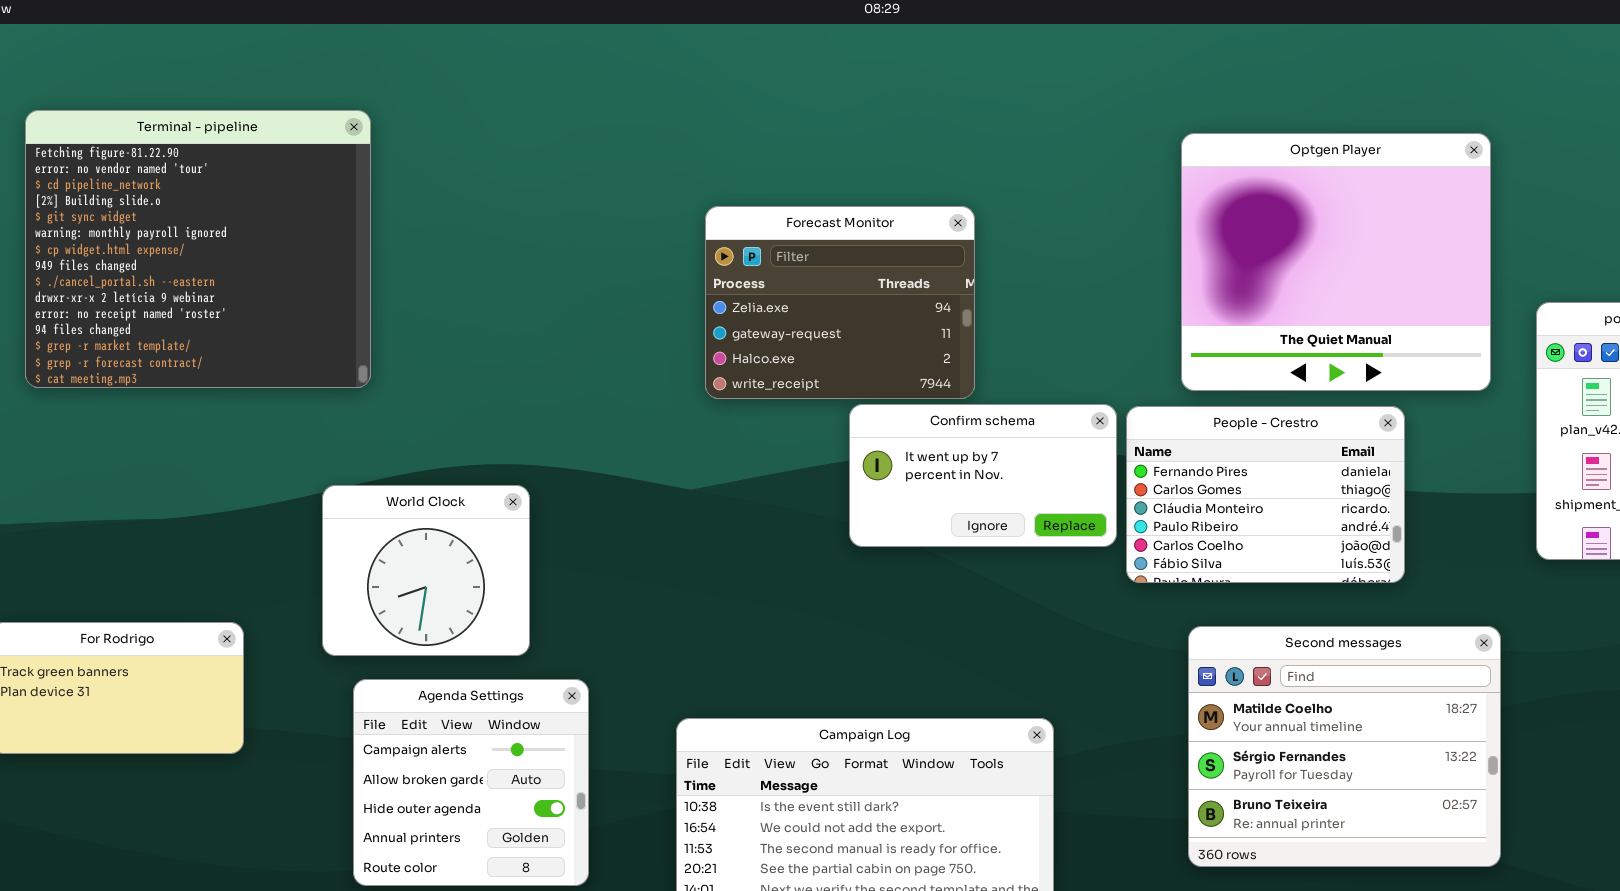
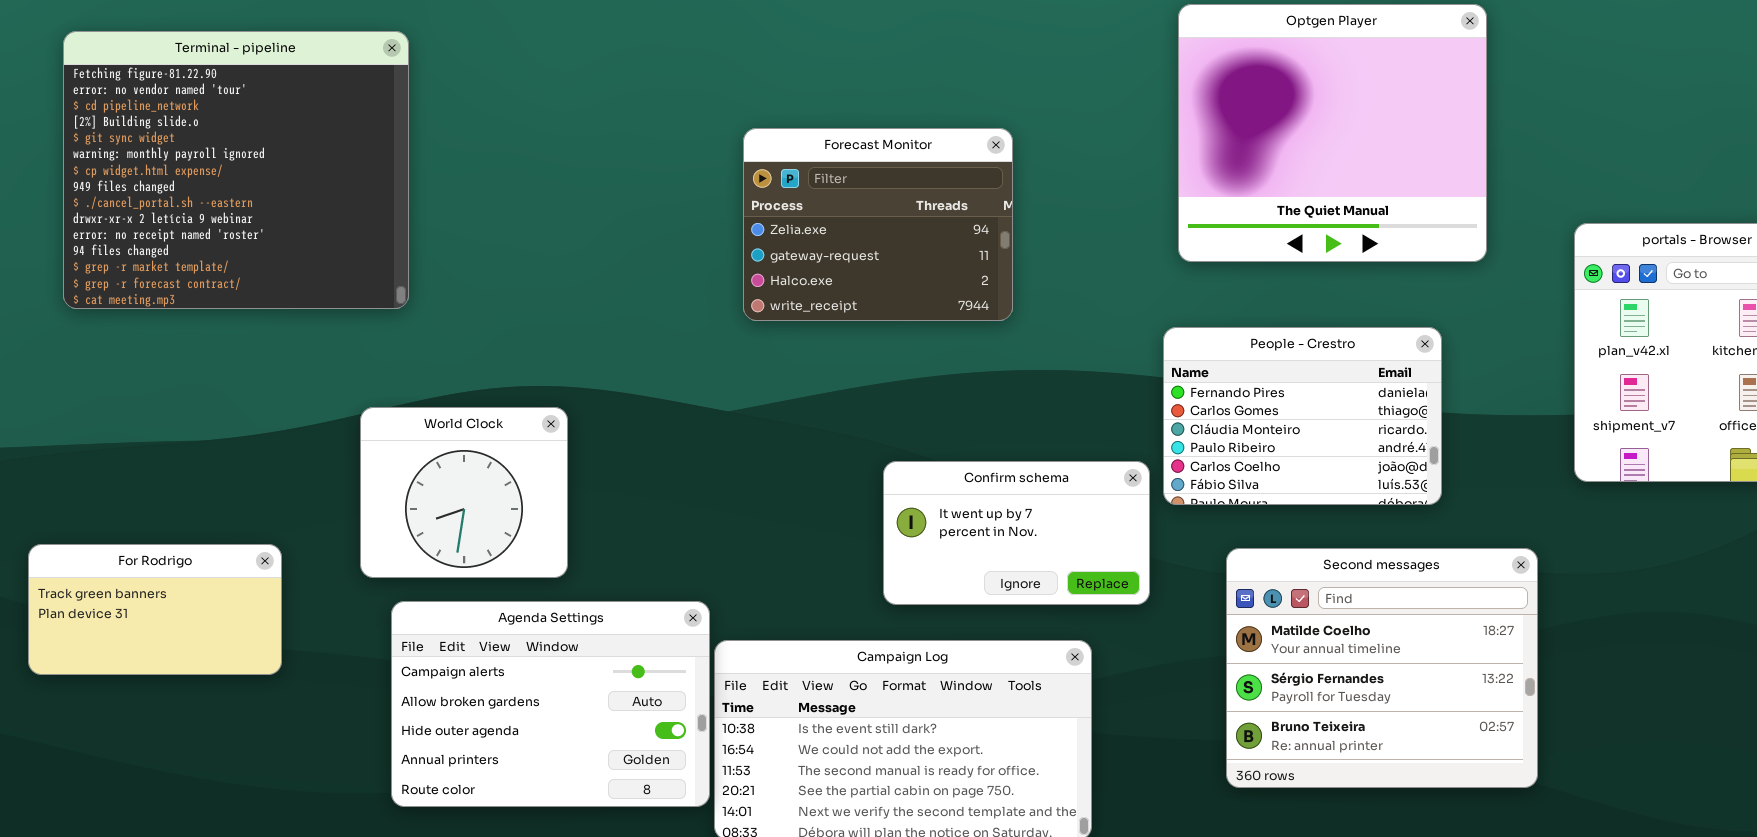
Optgen Player: [1181,133,1491,391] -> [1178,4,1487,262], moved
Confirm schema: [849,404,1117,547] -> [883,461,1150,605], moved
Agenda Settings: [353,679,589,886] -> [391,601,710,807], resized

